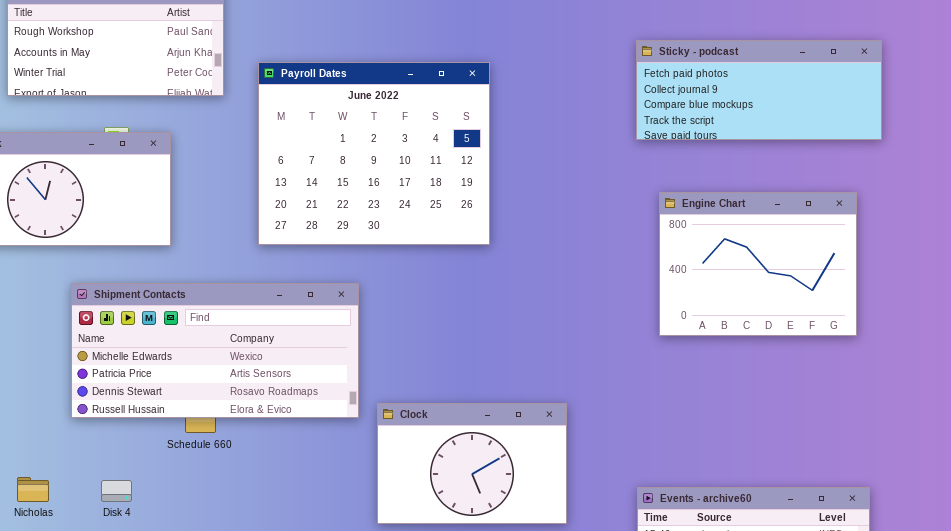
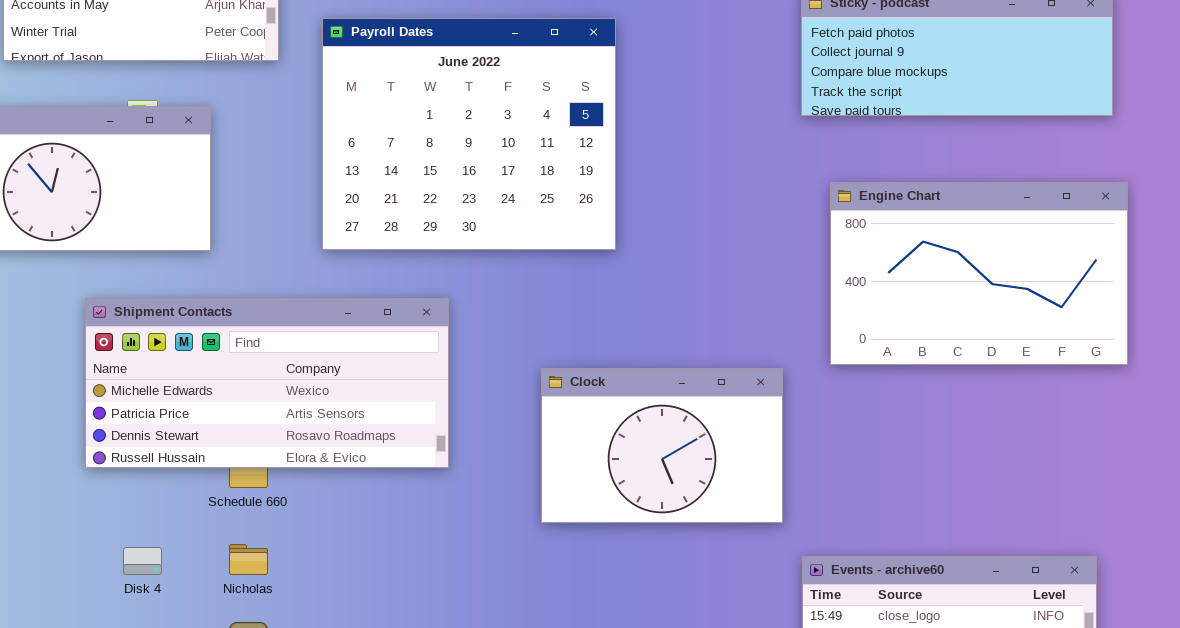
Engine Chart: [659,192,857,336] -> [830,182,1128,365], resized
Clock: [377,403,567,524] -> [541,368,783,523], moved
Nicholas: [17,477,49,502] -> [229,544,268,575], moved

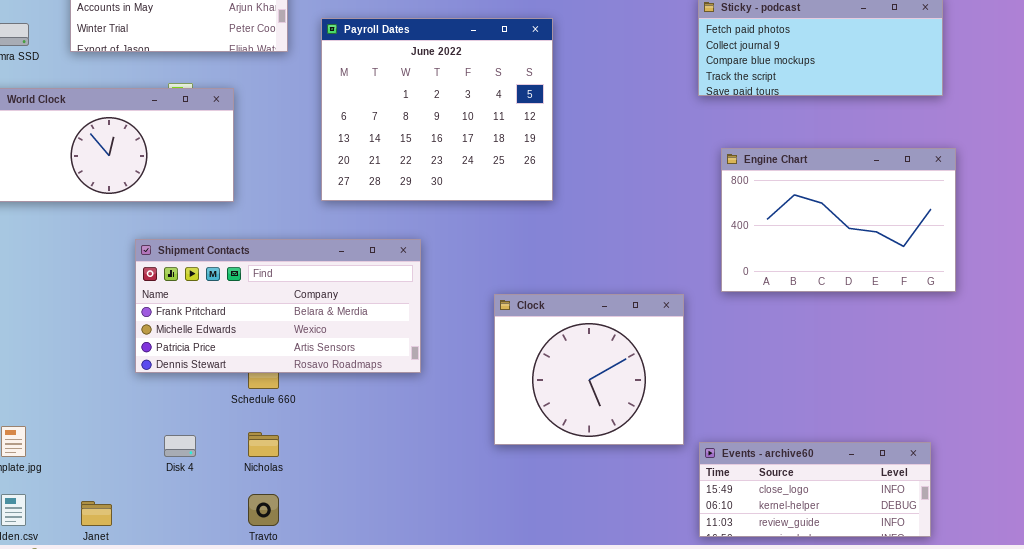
Shipment Contacts: [85,298,449,468] -> [135,239,421,373], scrolled up 1 row
Clock: [541,368,783,523] -> [494,294,684,445], resized

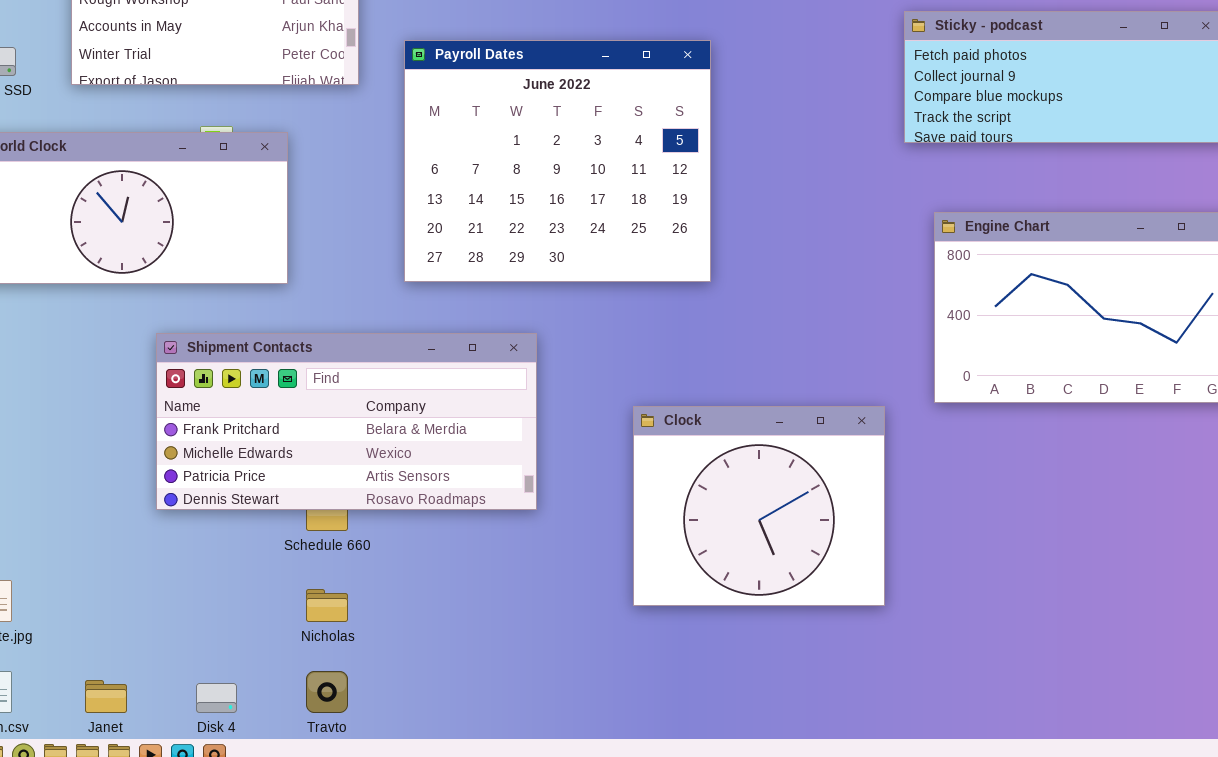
Disk 4: [164,435,196,457] -> [196,683,237,713], moved
Events - archive60: [699,442,931,537] -> none, closed

